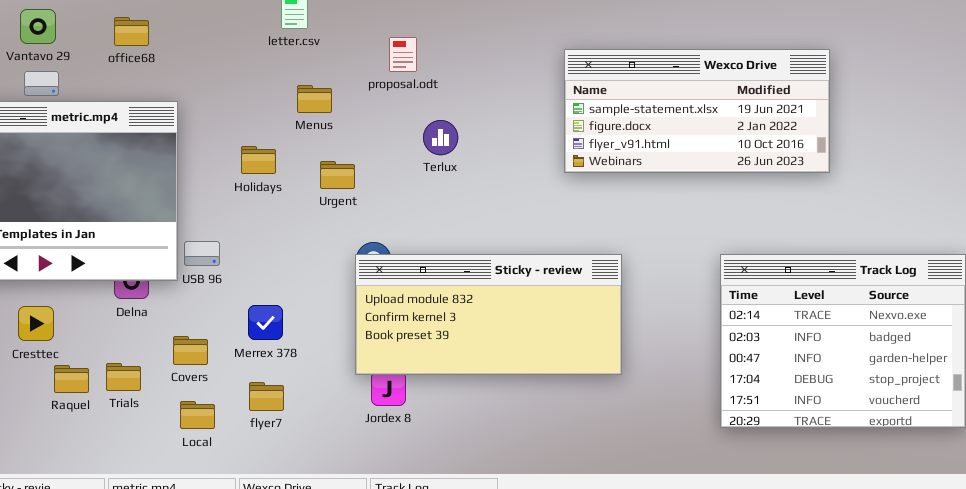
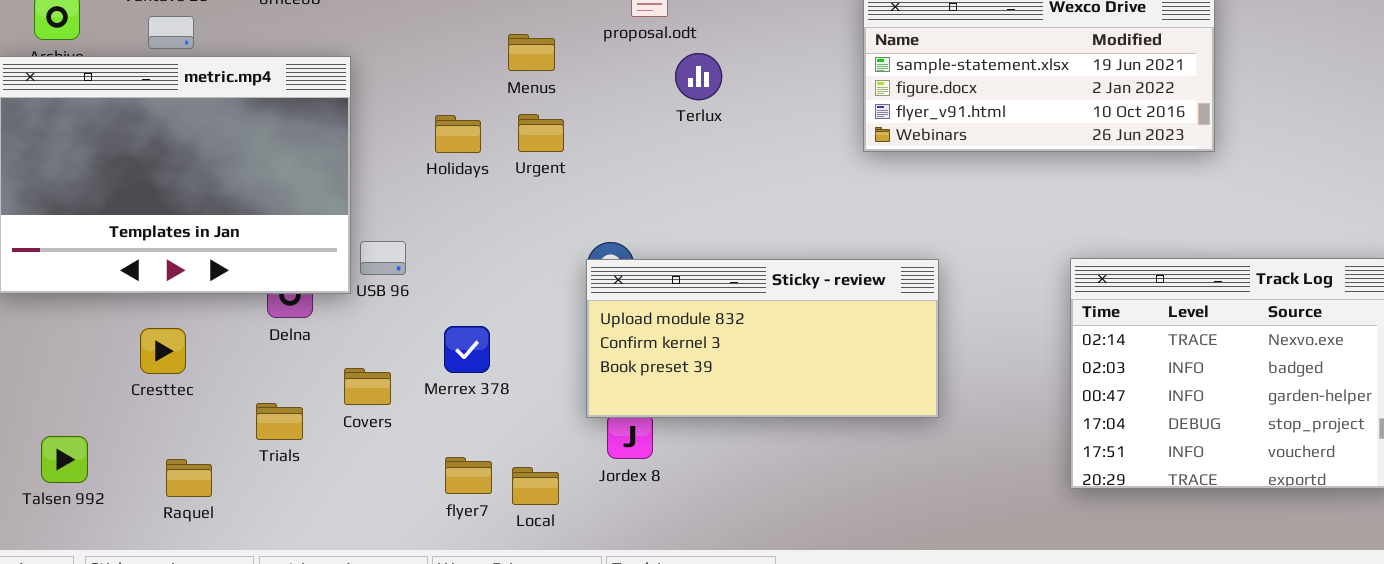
Terlux: [423,120,458,155] -> [675,53,722,100], moved
Urgent: [320,161,355,189] -> [518,114,564,152], moved
Raquel: [54,365,89,393] -> [166,459,212,497], moved
flyer7: [249,382,284,411] -> [445,457,492,494], moved
Local: [180,401,215,429] -> [512,467,559,505], moved

